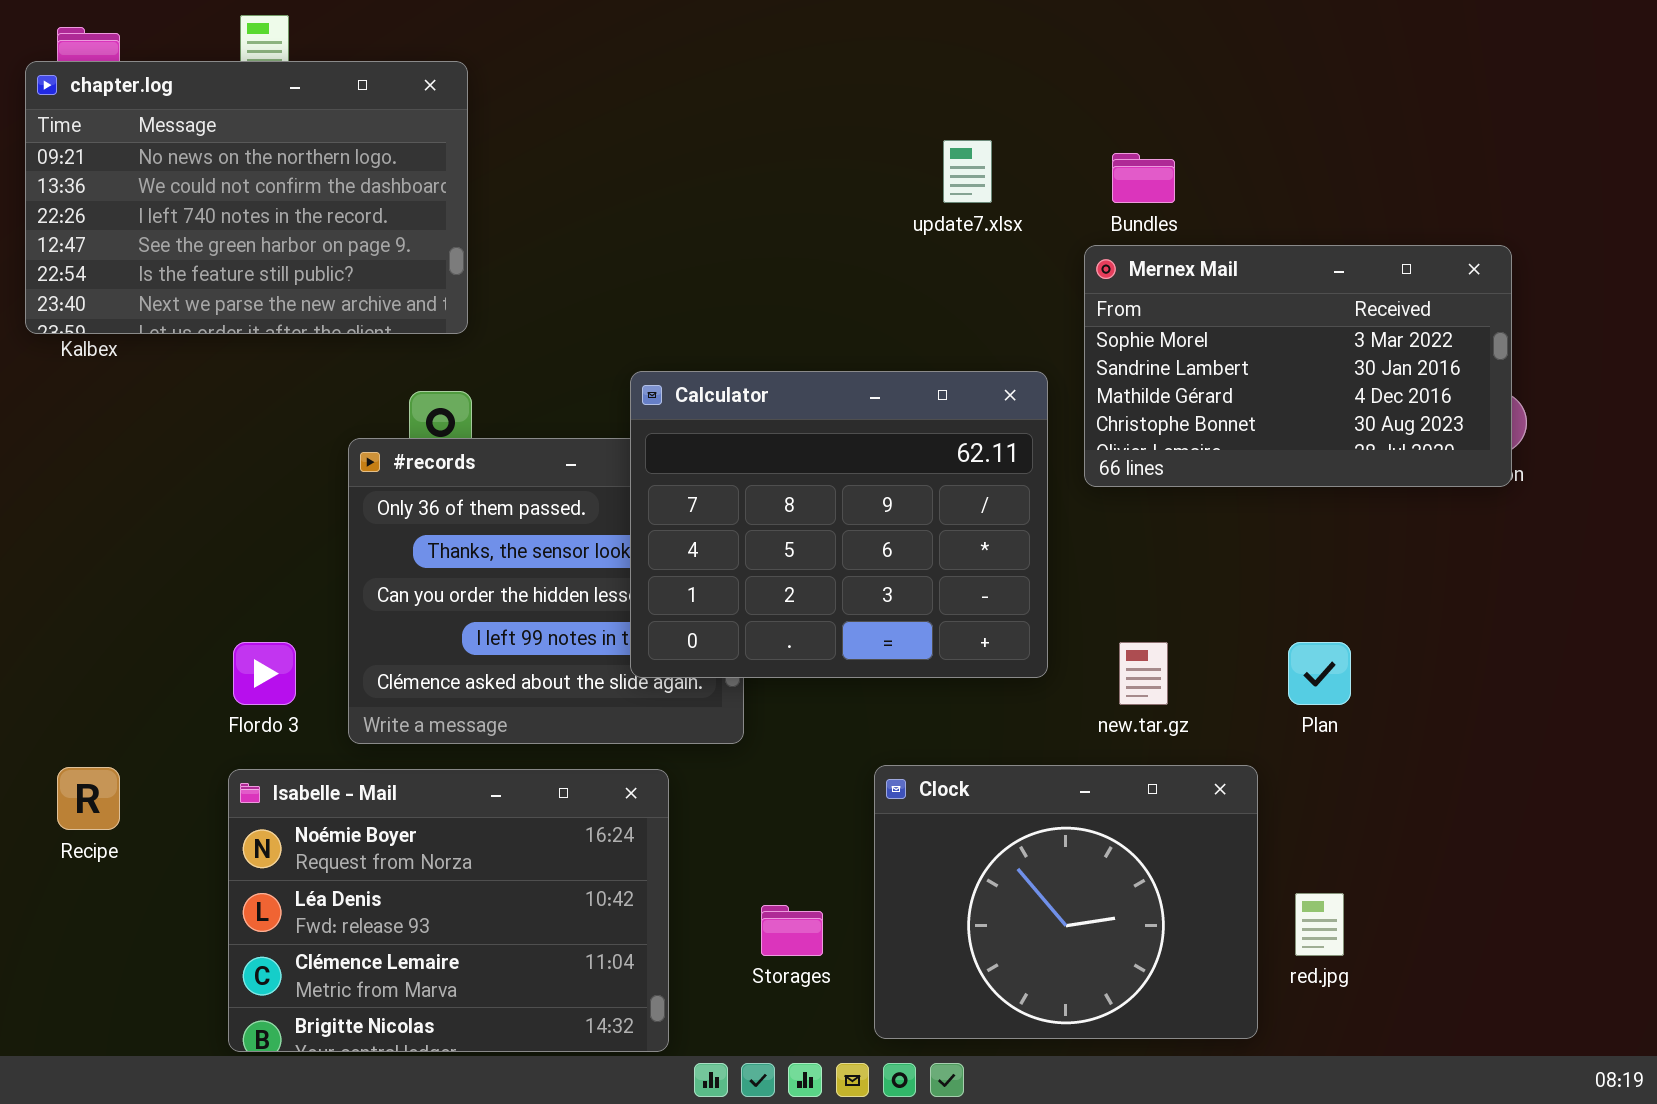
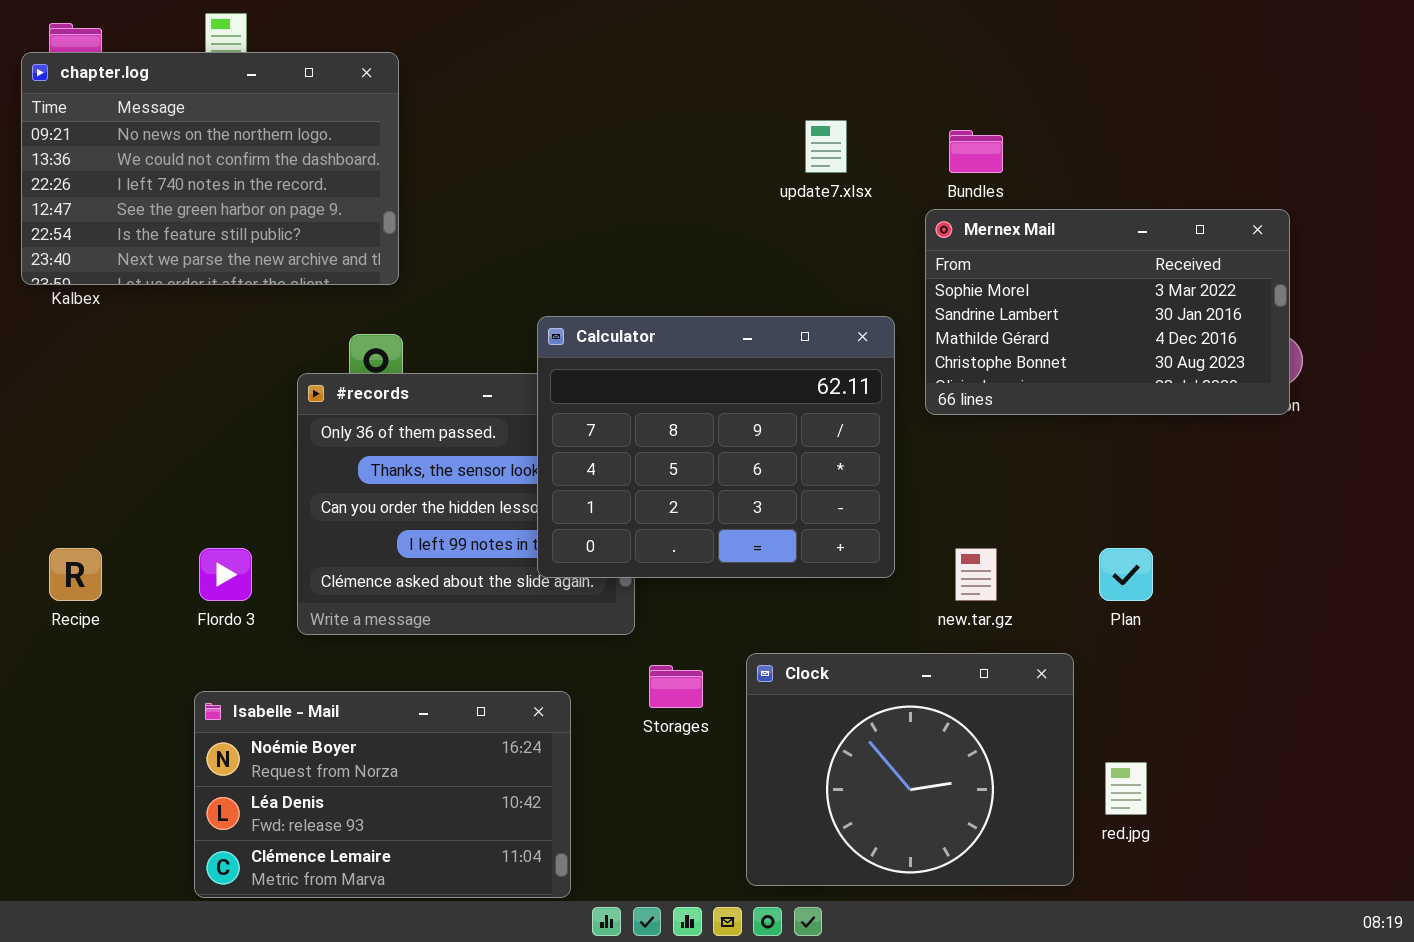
Recipe: [57,767,120,830] -> [49,548,102,601], moved
Isabelle - Mail: [228,769,669,1052] -> [194,691,571,898], resized
Storages: [761,905,823,956] -> [649,665,703,708], moved

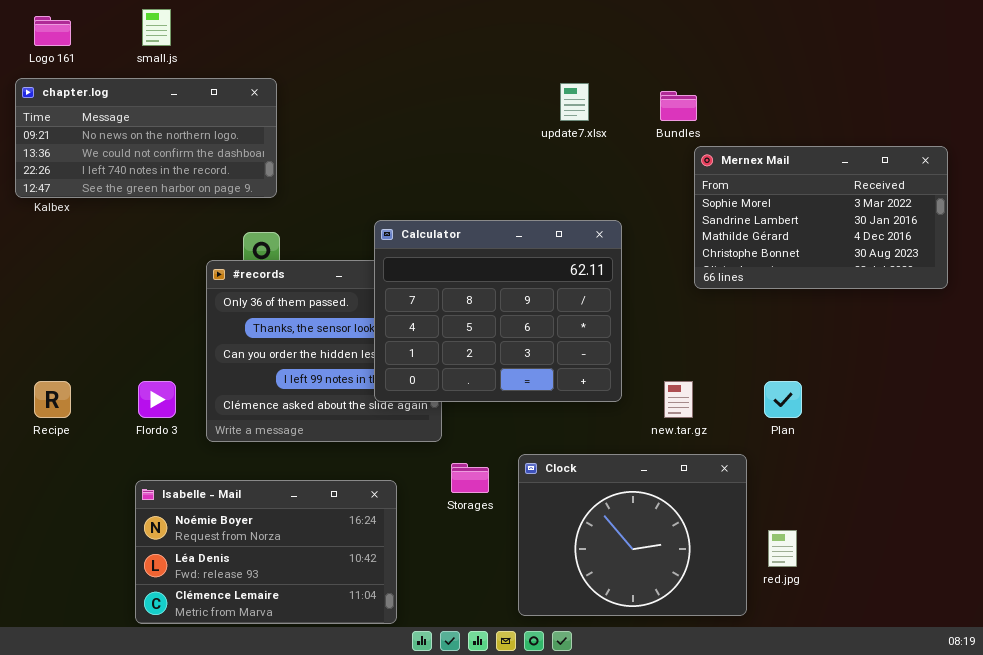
chapter.log: [21,52,399,285] -> [15,78,277,198], resized
Mernex Mail: [925,209,1290,415] -> [694,146,948,289], moved

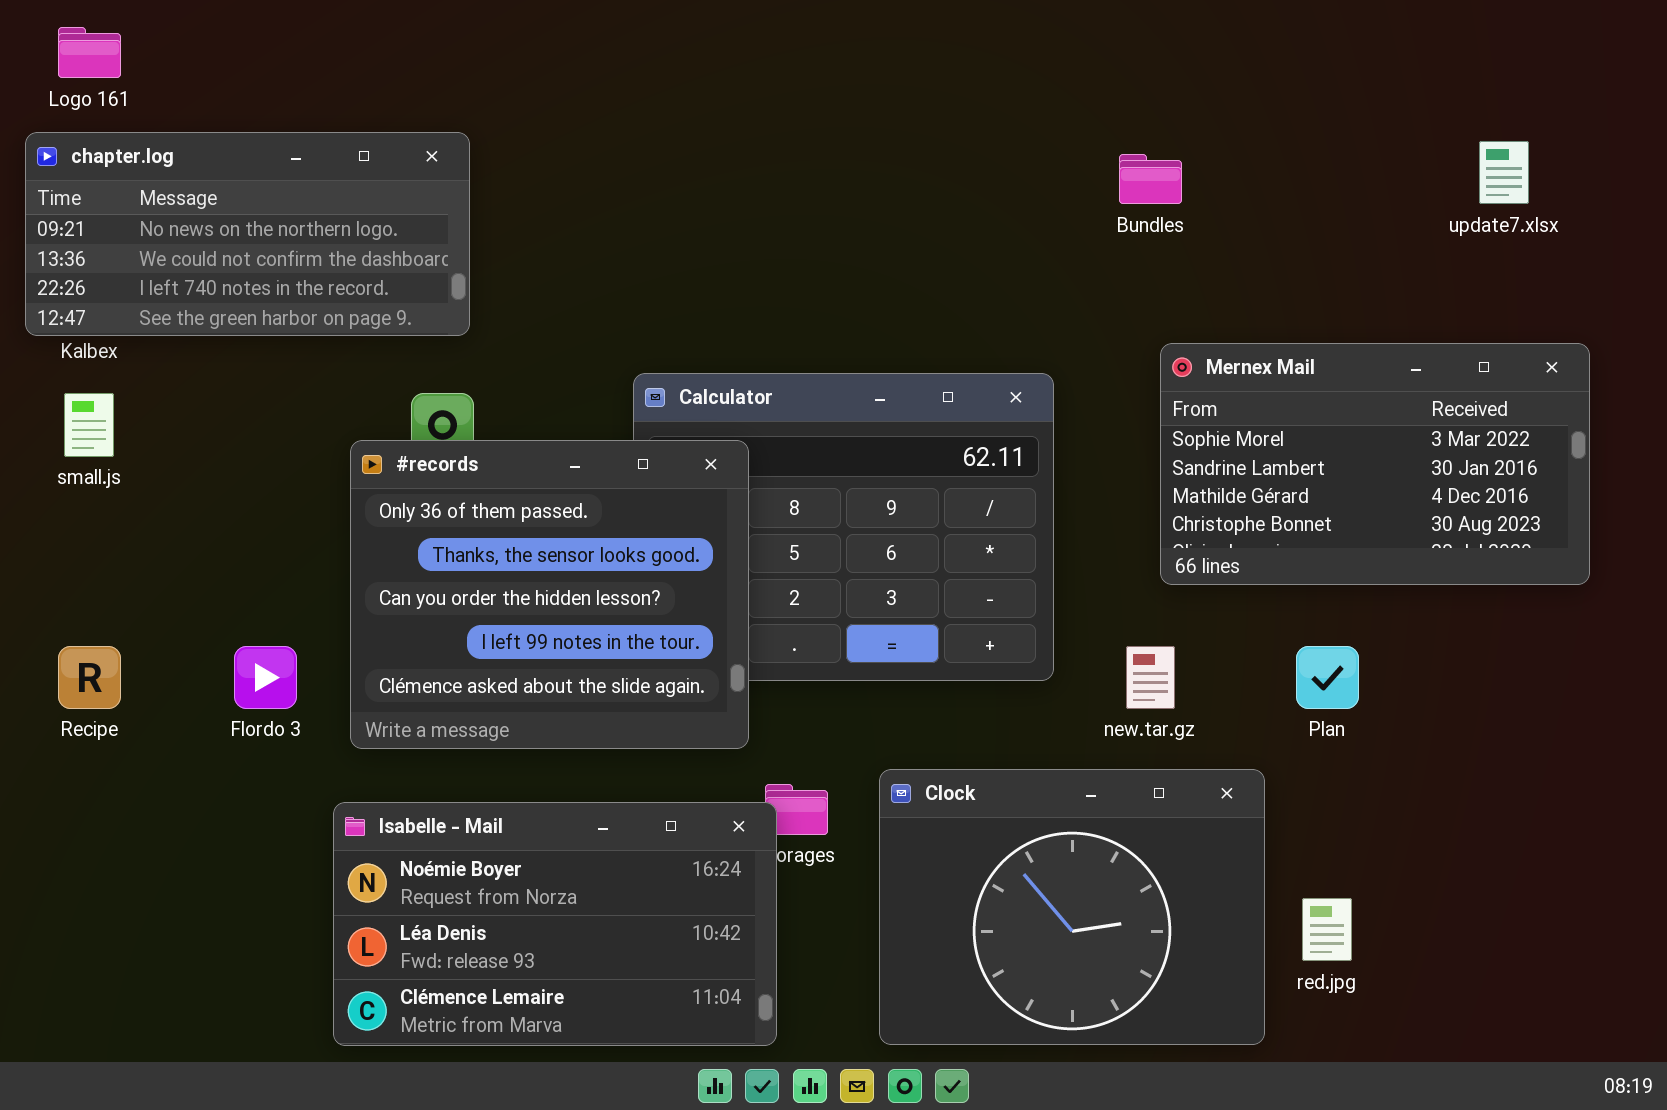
small.js: [142,9,171,46] -> [64,393,114,457], moved
update7.xlsx: [560,83,589,121] -> [1479,141,1529,204], moved
Mernex Mail: [694,146,948,289] -> [1160,343,1590,585], moved
#records: [206,260,442,442] -> [350,440,749,749], raised
Isabelle - Mail: [135,480,397,624] -> [333,802,777,1046], moved

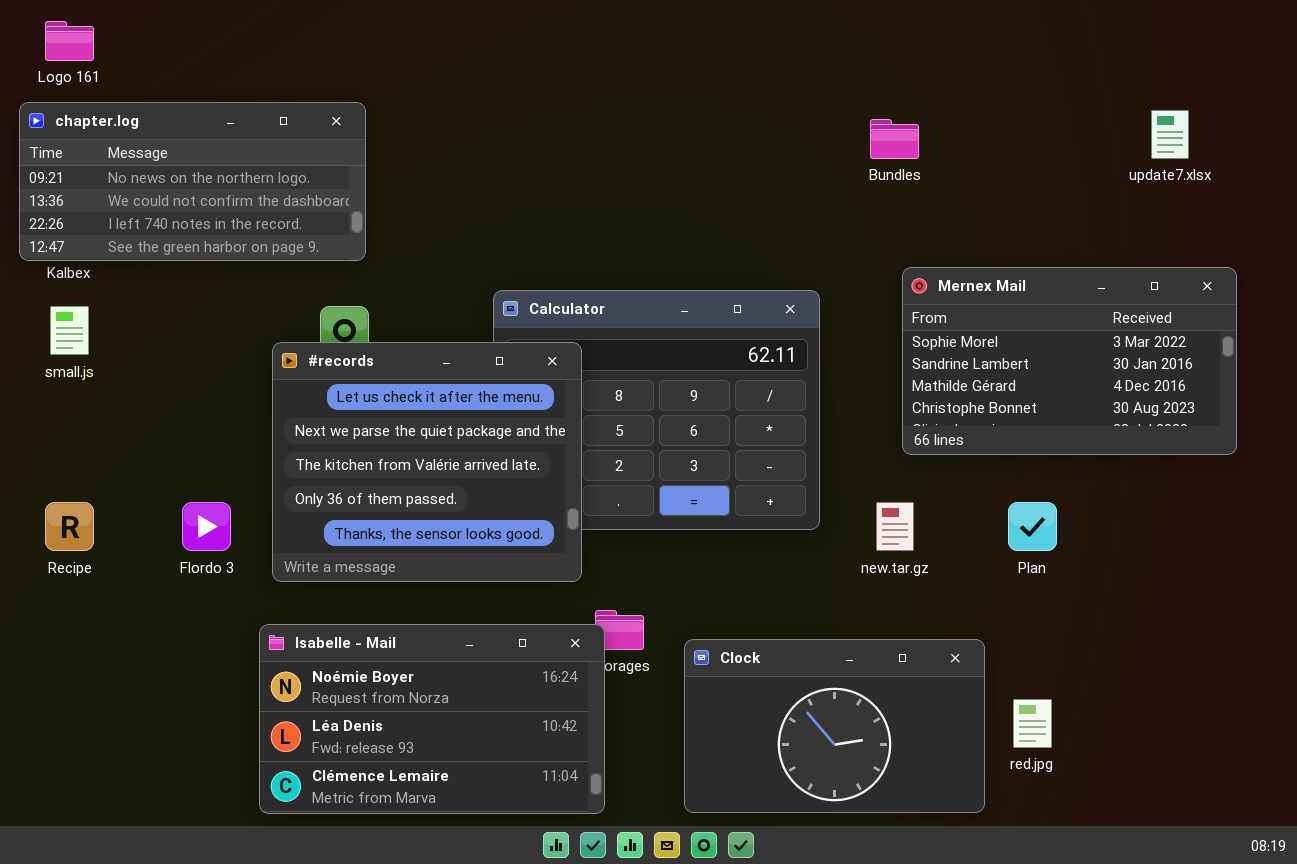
#records: [350,440,749,749] -> [272,342,582,582], scrolled up 3 rows
Clock: [879,769,1265,1045] -> [684,639,985,813], resized

